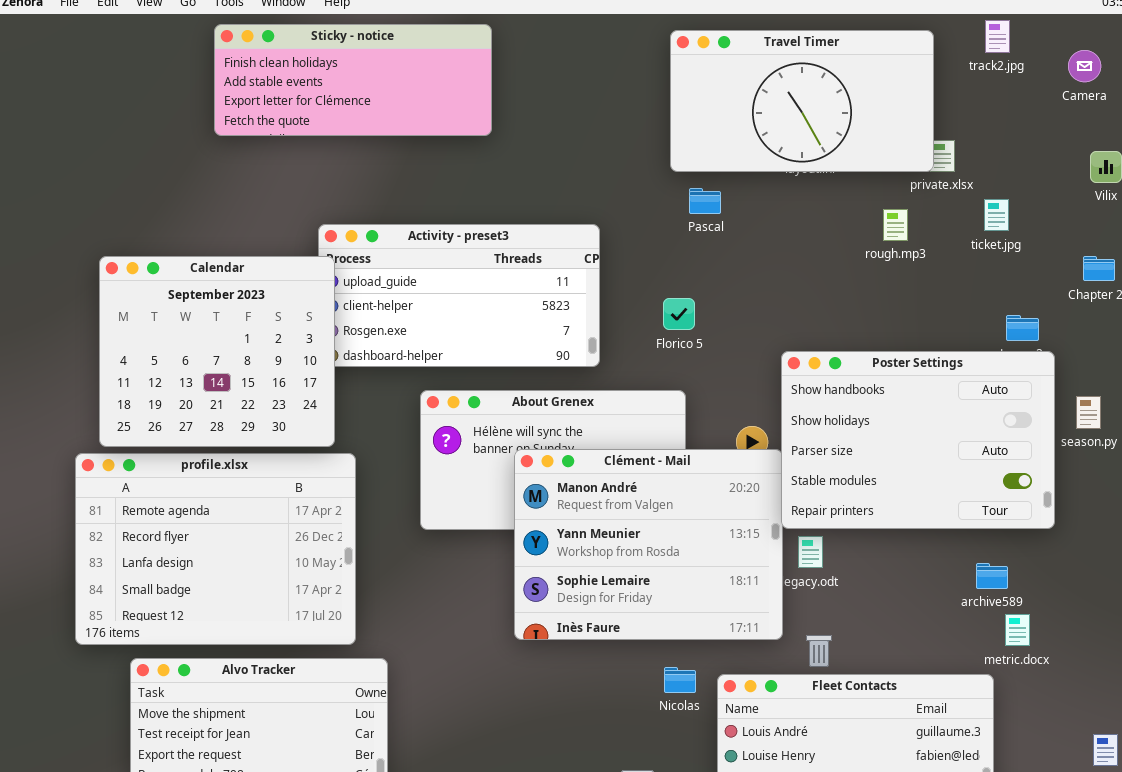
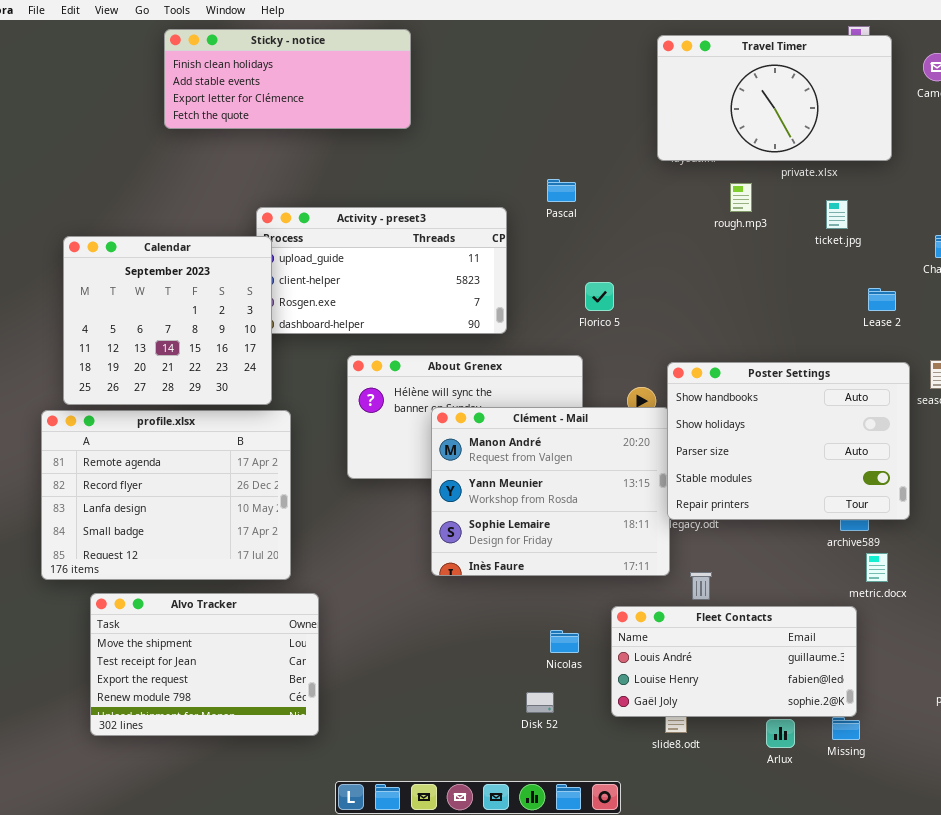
Travel Timer: [670,30,934,172] -> [657,35,892,161], moved
Pascal: [689,188,721,214] -> [547,179,576,202], moved
ticket.jpg: [984,199,1009,231] -> [826,200,848,229], moved
rough.mp3: [883,209,908,241] -> [730,183,752,212], moved
Florico 5: [663,298,695,330] -> [585,282,614,311], moved
Poster Settings: [781,351,1055,529] -> [667,362,910,520], moved
Nicolas: [664,667,696,693] -> [550,630,579,653], moved

